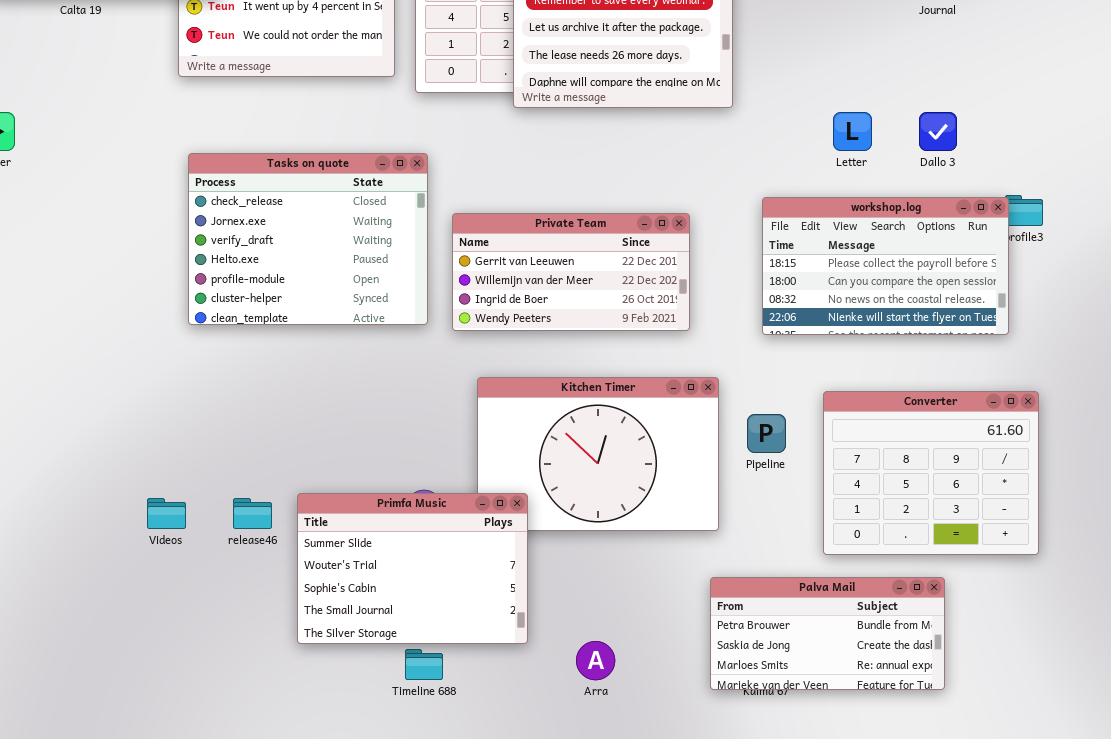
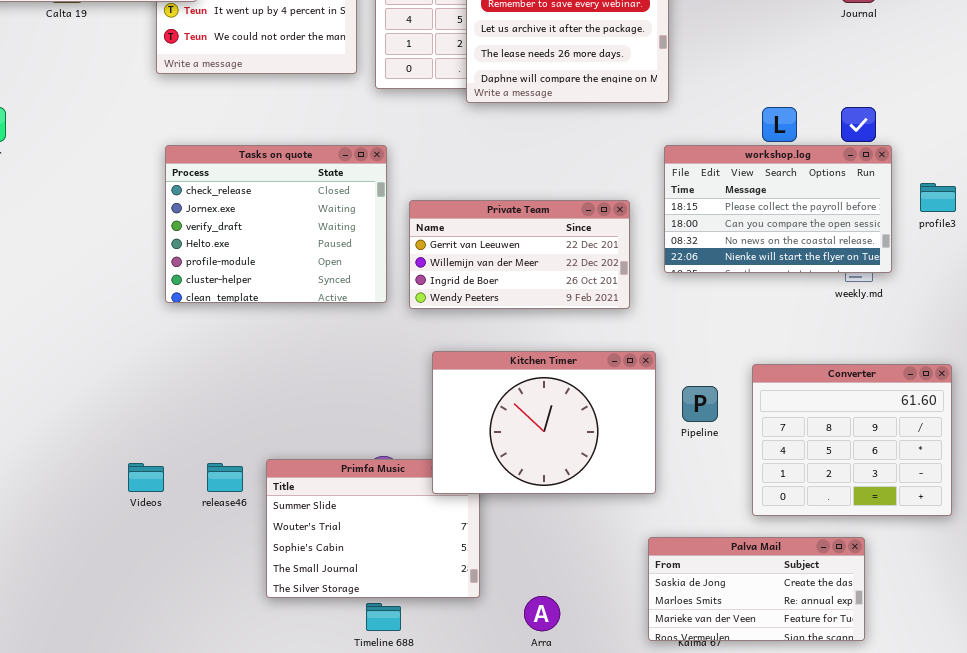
workshop.log: [762,197,1009,335] -> [664,145,892,273], moved
Kitchen Timer: [477,377,719,531] -> [432,351,656,494], raised
Palva Mail: [710,577,945,690] -> [648,537,865,641], scrolled down 1 row

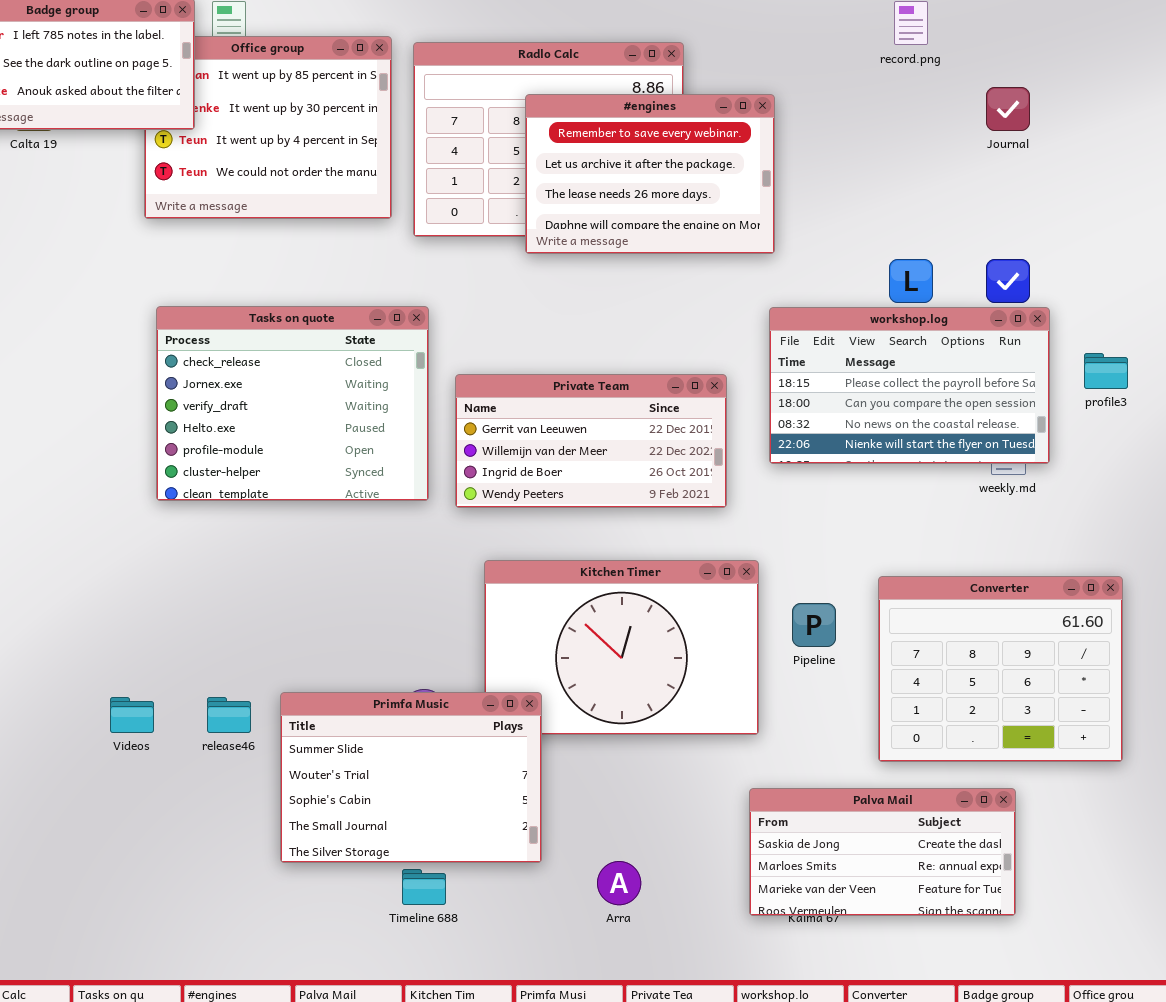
Primfa Music: [266,459,480,598] -> [280,692,542,863], raised

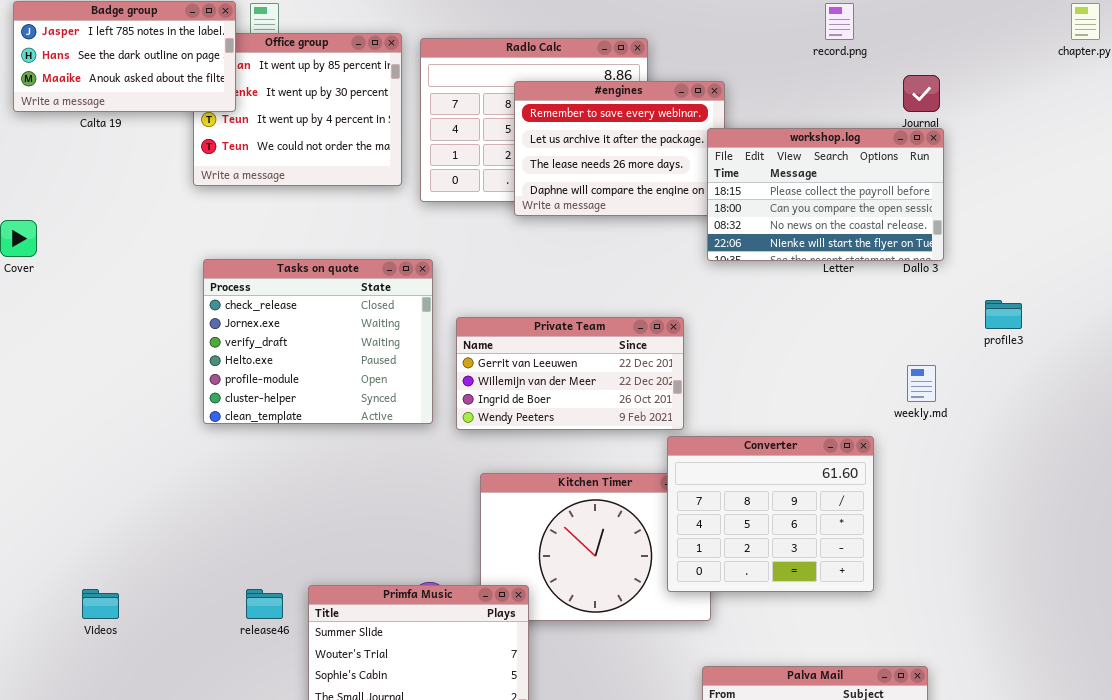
workshop.log: [769,307,1050,464] -> [707,128,944,261], moved
Converter: [878,576,1123,762] -> [667,436,874,592], moved
Videos: [110,697,154,733] -> [82,589,119,619], moved

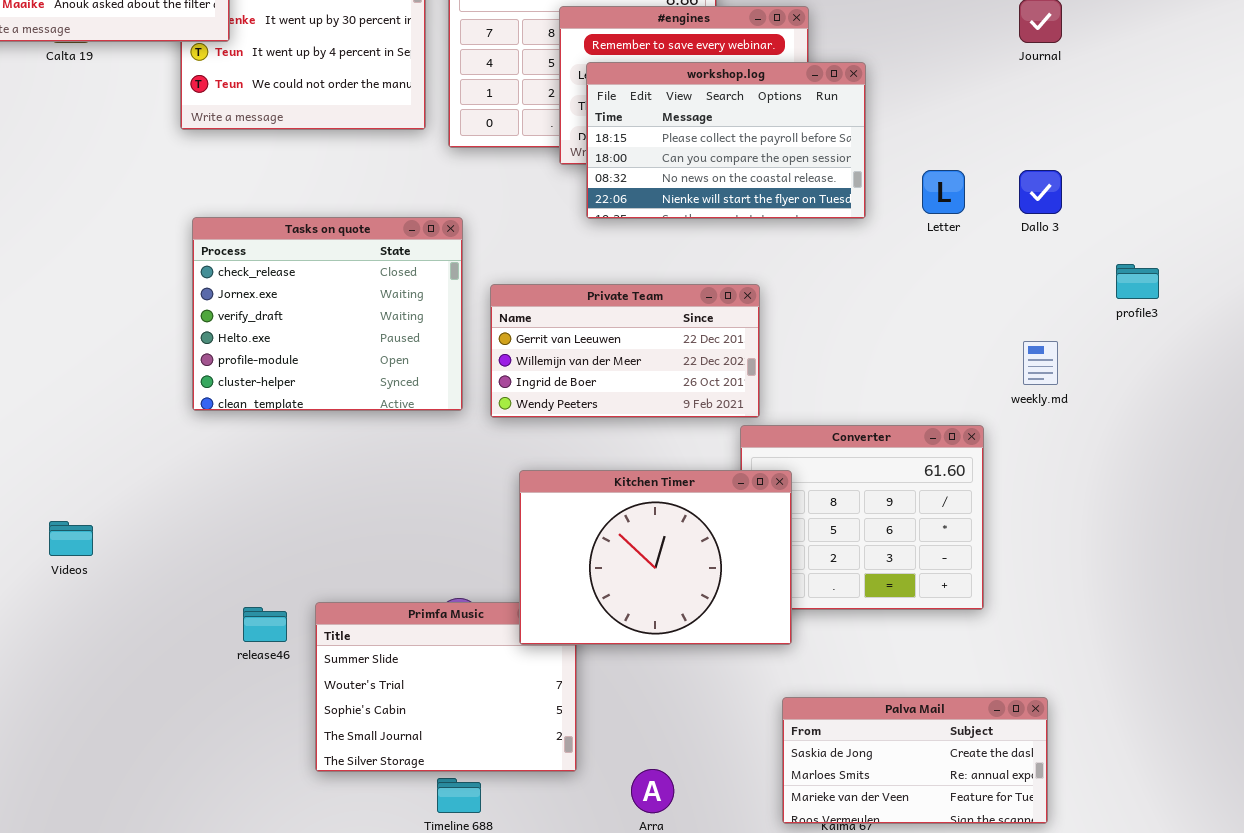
workshop.log: [707,128,944,261] -> [586,62,866,219], moved
Kitchen Timer: [480,473,711,621] -> [519,470,792,645], raised
Videos: [82,589,119,619] -> [49,521,93,556], moved

